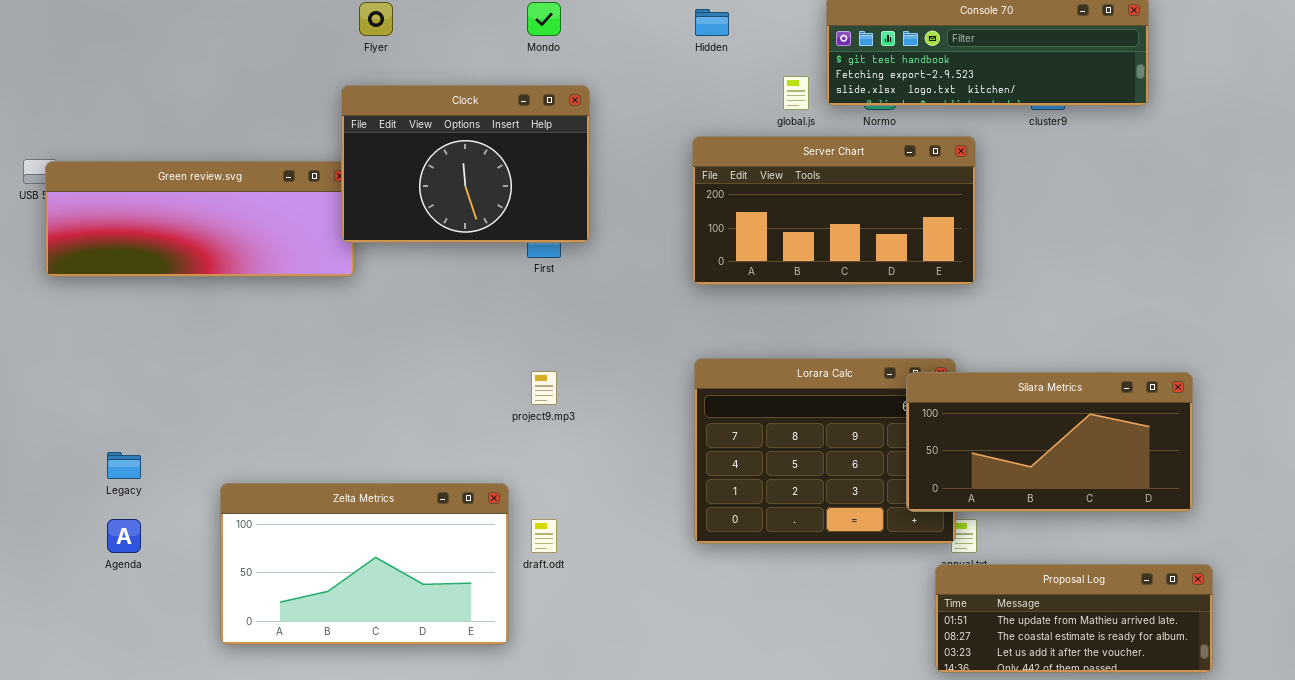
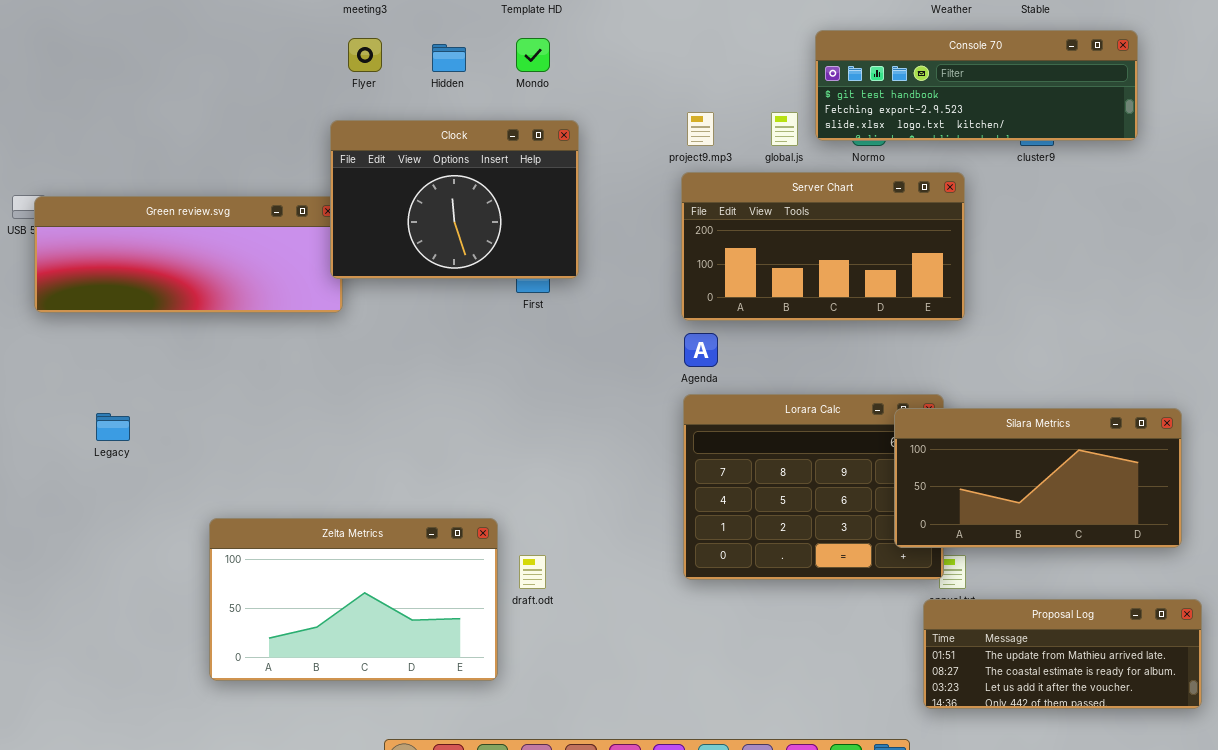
Hidden: [695,9,729,36] -> [432,44,466,72], moved
project9.mp3: [531,371,557,405] -> [687,112,714,146], moved
Legacy: [107,452,141,479] -> [96,413,130,441], moved
Agenda: [107,519,141,553] -> [684,333,718,367], moved

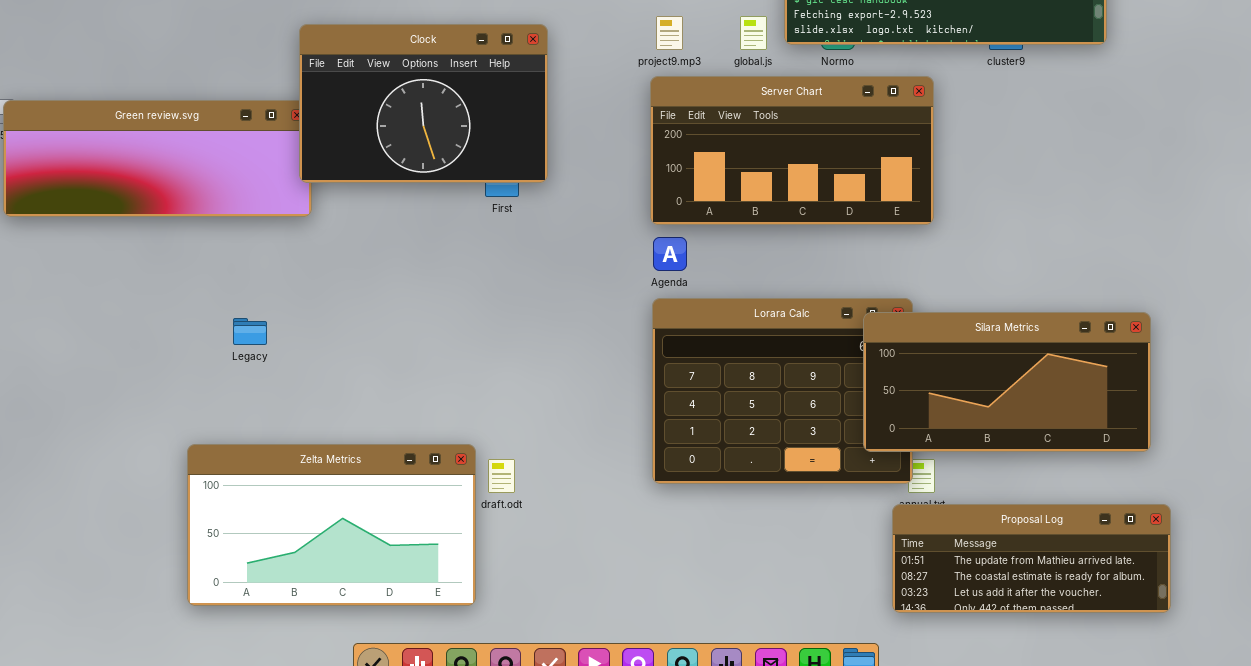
Legacy: [96,413,130,441] -> [233,318,267,345], moved
Zelta Metrics: [209,518,498,681] -> [187,444,476,606], moved

